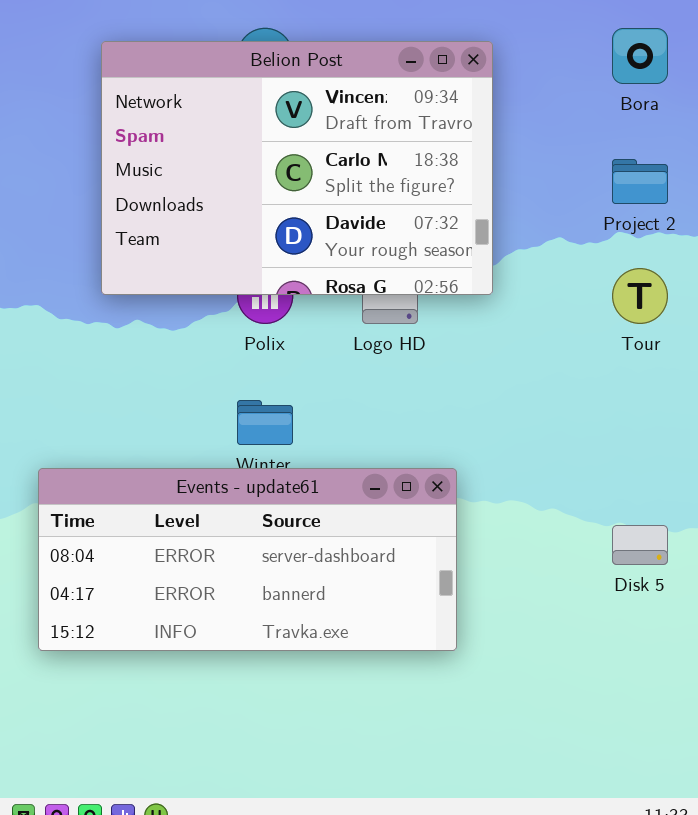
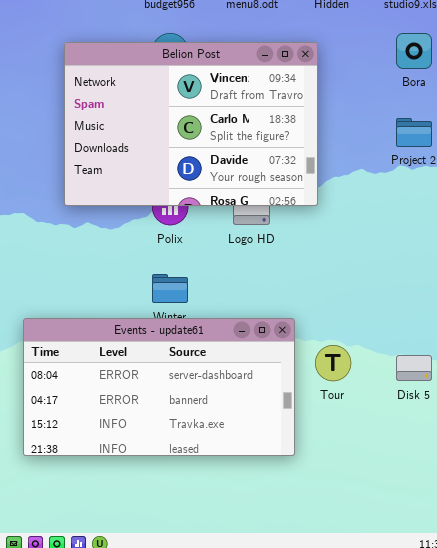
Tour: [612,268,668,324] -> [315,345,351,381], moved
Events - update61: [38,468,457,651] -> [23,318,295,456], resized

